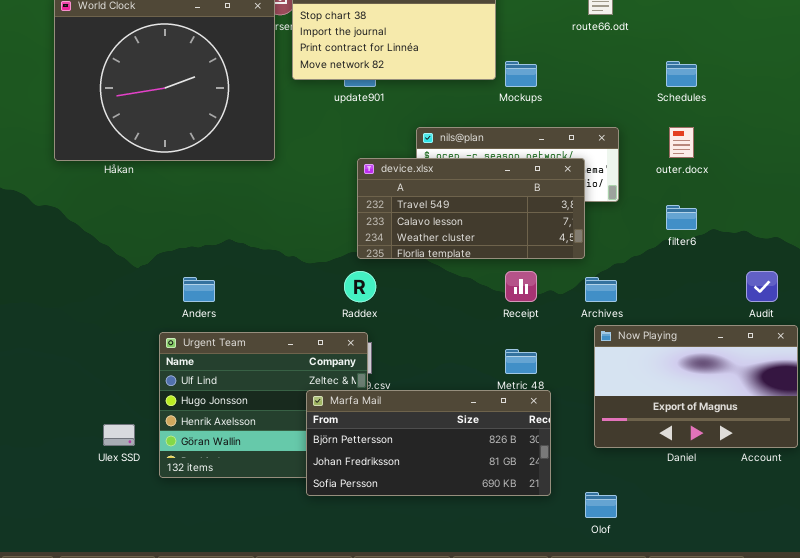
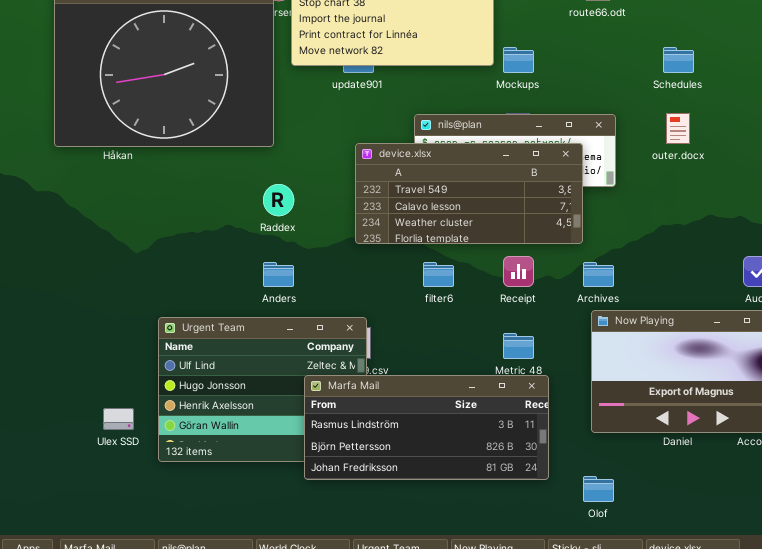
filter6: [666,205,697,230] -> [423,262,454,287], moved
Raddex: [344,271,376,302] -> [263,184,294,216], moved
Anders: [183,277,215,302] -> [263,262,294,287], moved
Marfa Mail: [306,390,551,496] -> [304,375,549,480], scrolled up 1 row

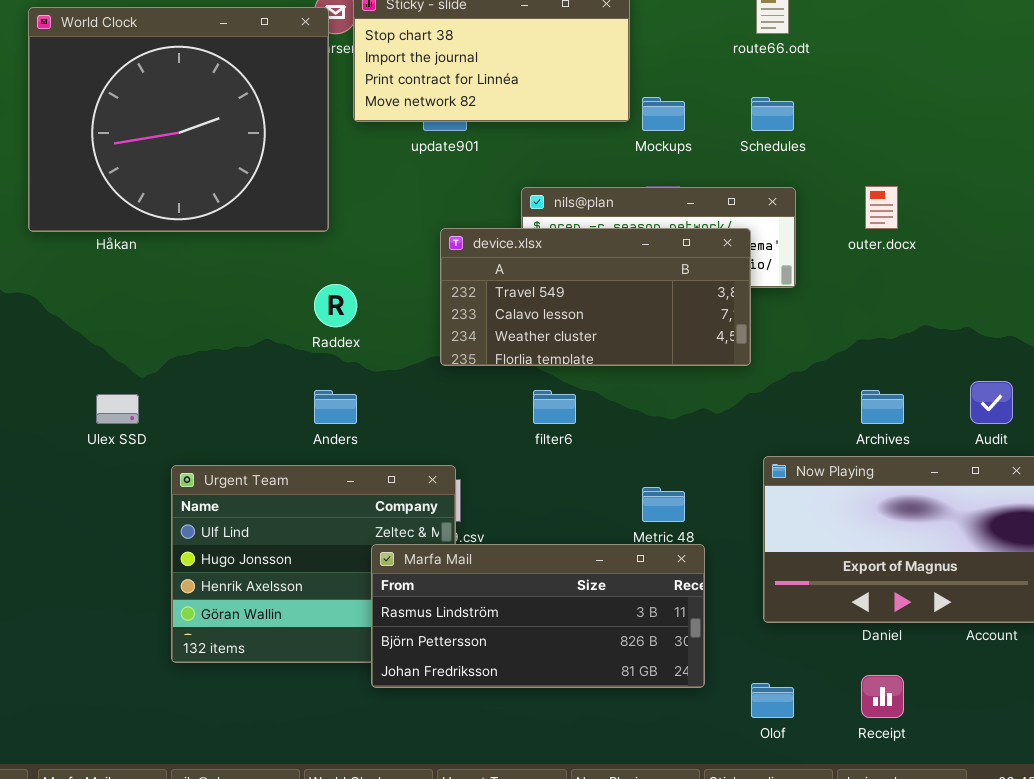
Schedules: [663,47,694,73] -> [751,97,794,131], moved
Receipt: [503,256,534,287] -> [861,675,904,718], moved
Archives: [583,262,614,287] -> [861,390,904,424], moved
Ulex SSD: [103,408,134,430] -> [96,394,139,424], moved

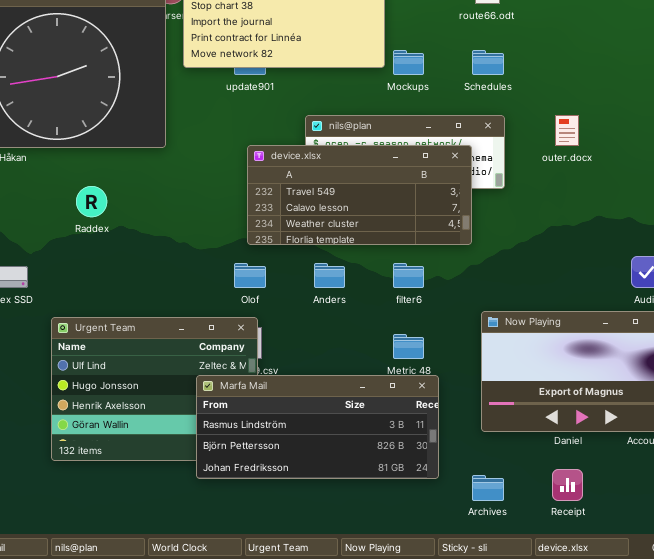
Raddex: [314,284,357,327] -> [76,186,107,217], moved
Anders: [314,390,357,424] -> [314,263,345,288], moved
filter6: [533,390,576,424] -> [393,263,424,288], moved
Archives: [861,390,904,424] -> [472,475,504,501], moved
Olof: [751,683,794,718] -> [234,263,266,288], moved

